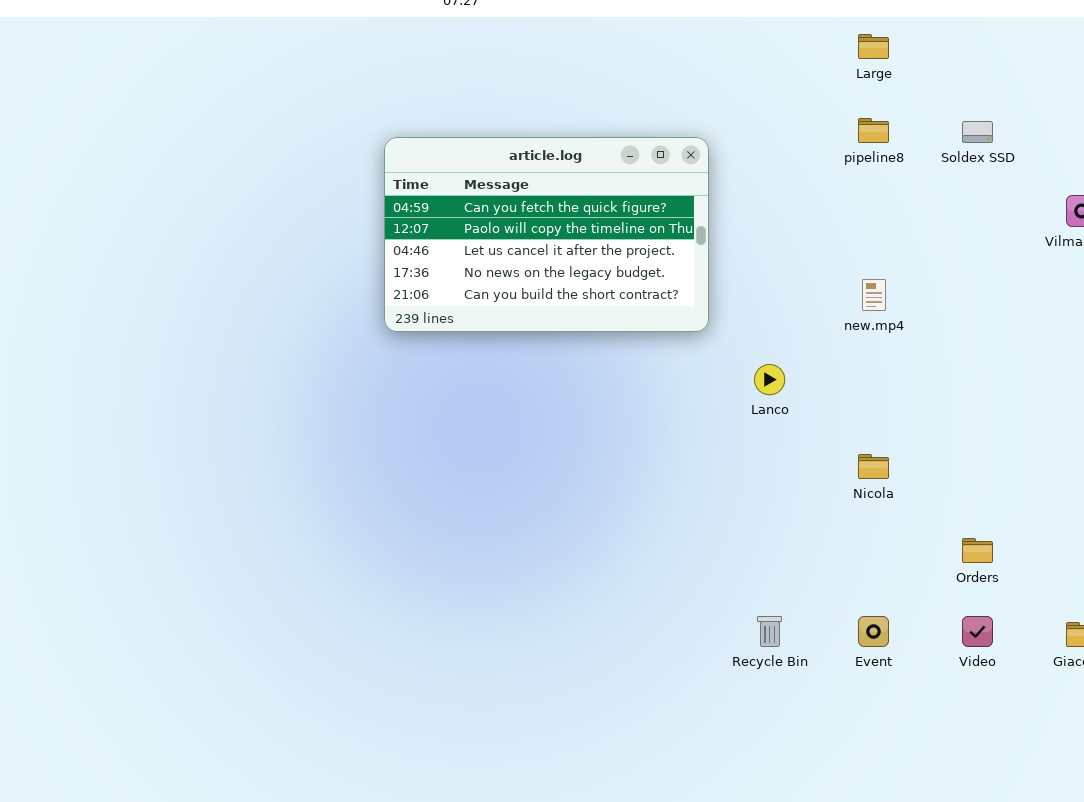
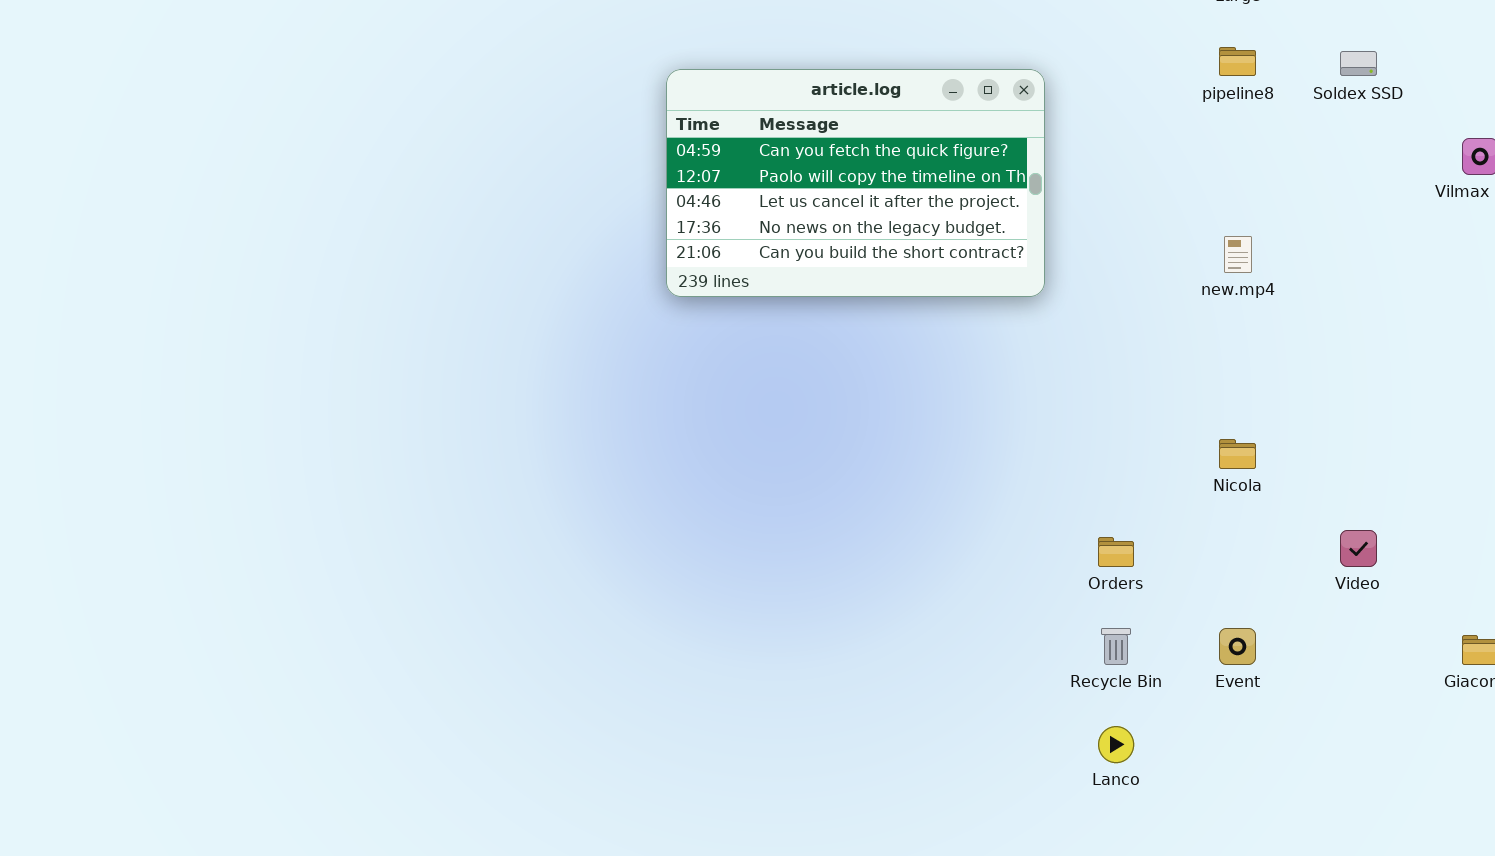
Lanco: [754,364,785,395] -> [1098,726,1134,763], moved
Orders: [962,538,993,563] -> [1098,537,1134,567], moved
Video: [962,616,993,647] -> [1340,530,1377,567], moved

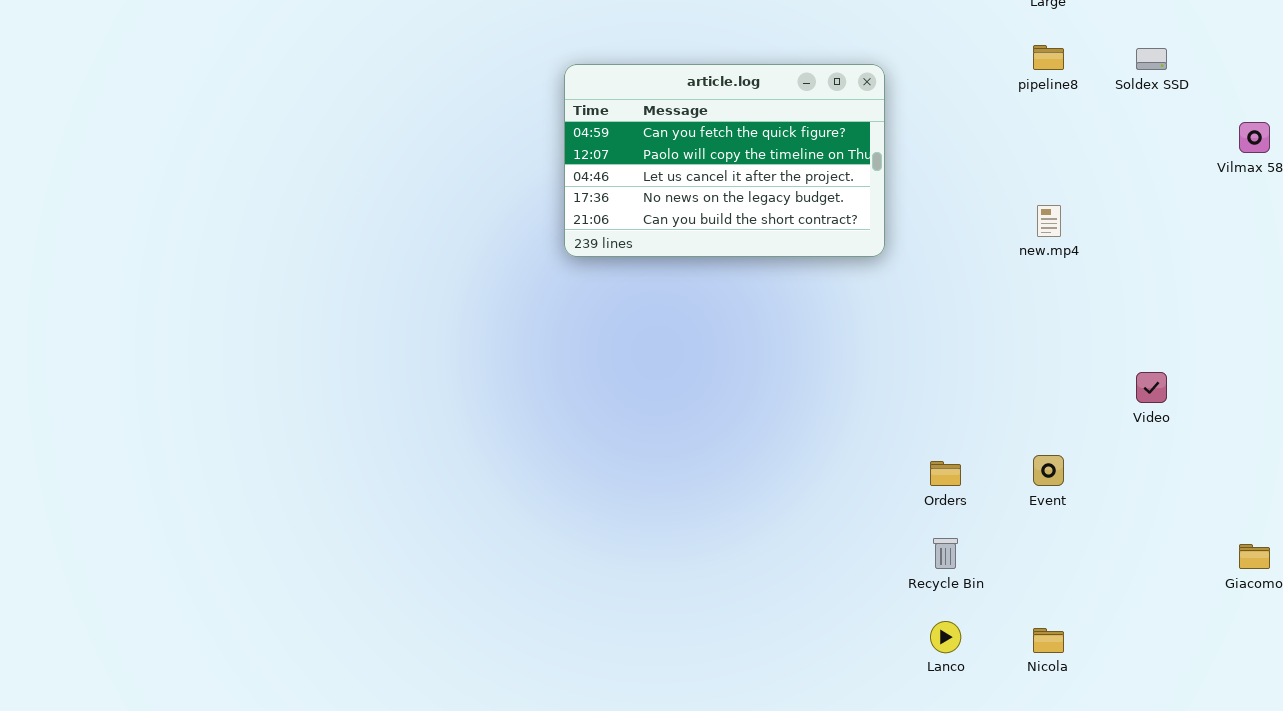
Nicola: [1219,439,1256,469] -> [1033,628,1064,653], moved
Video: [1340,530,1377,567] -> [1136,372,1167,403], moved
Event: [1219,628,1256,665] -> [1033,455,1064,486], moved

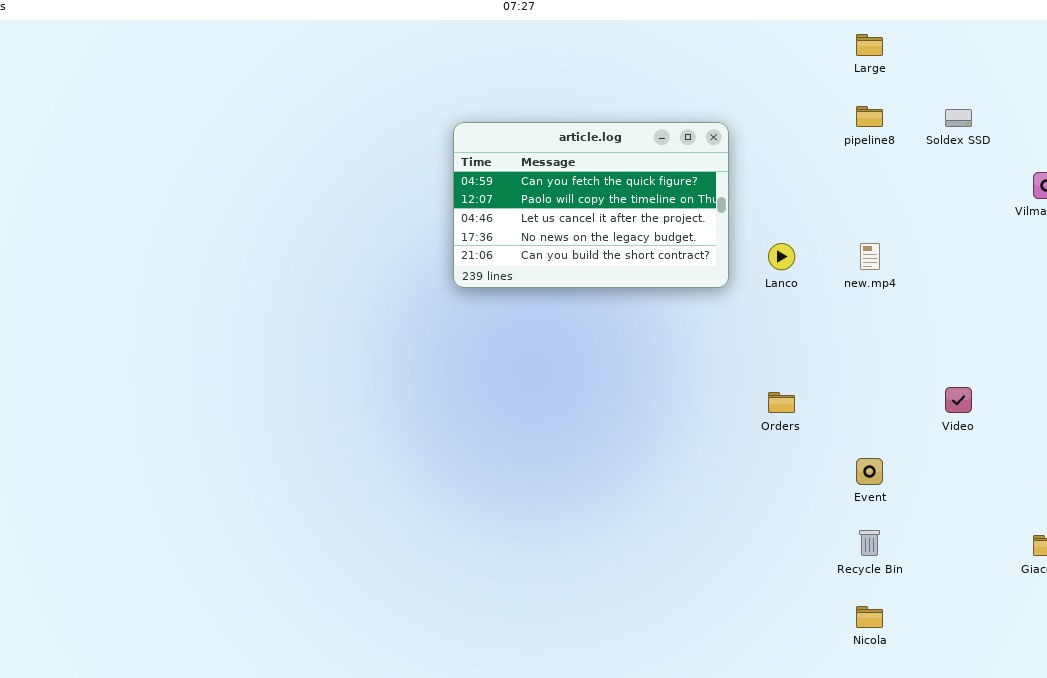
Orders: [930,461,961,486] -> [768,392,795,413], moved
Recycle Bin: [933,538,958,569] -> [859,530,880,556], moved
Lanco: [930,621,961,653] -> [768,243,795,270], moved

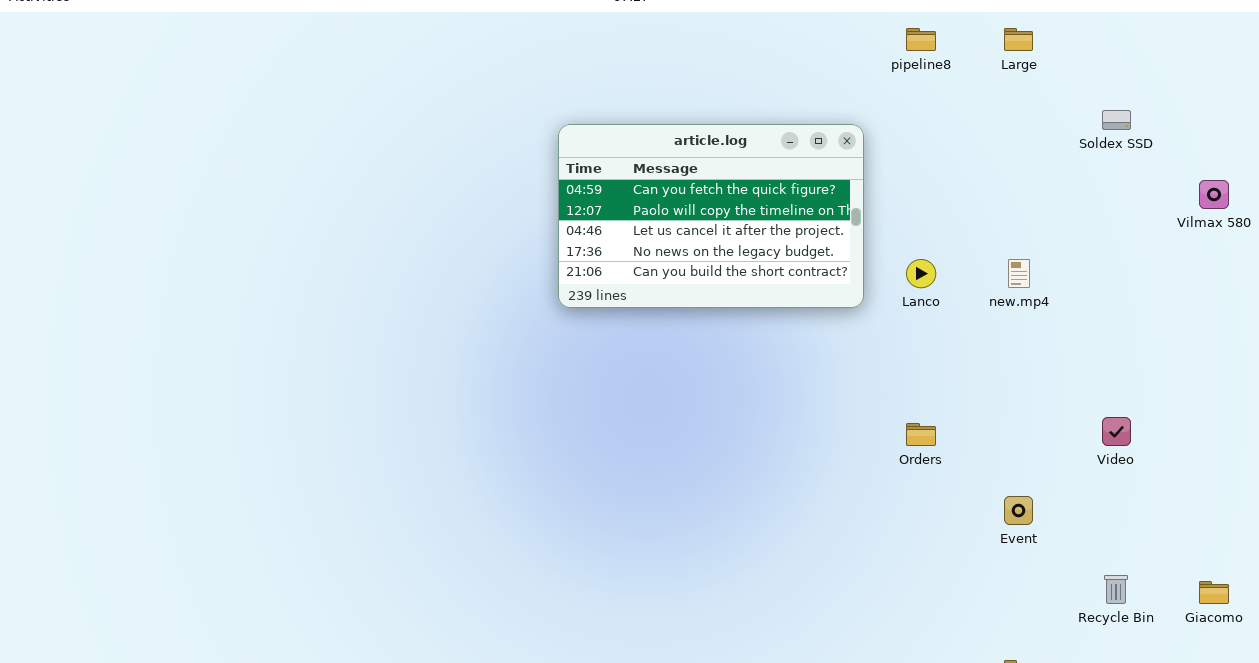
pipeline8: [856,106,883,127] -> [906,28,936,51], moved
Recycle Bin: [859,530,880,556] -> [1104,575,1128,604], moved

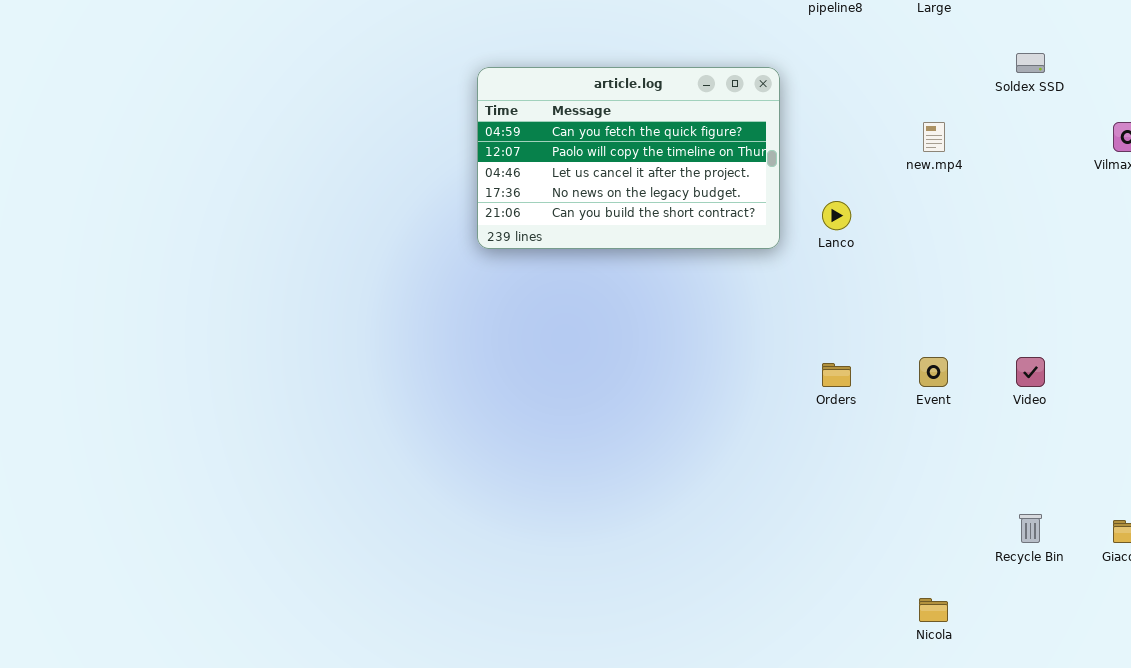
new.mp4: [1008,259,1030,288] -> [923,122,945,152], moved
Event: [1004,496,1033,525] -> [919,357,948,387], moved

